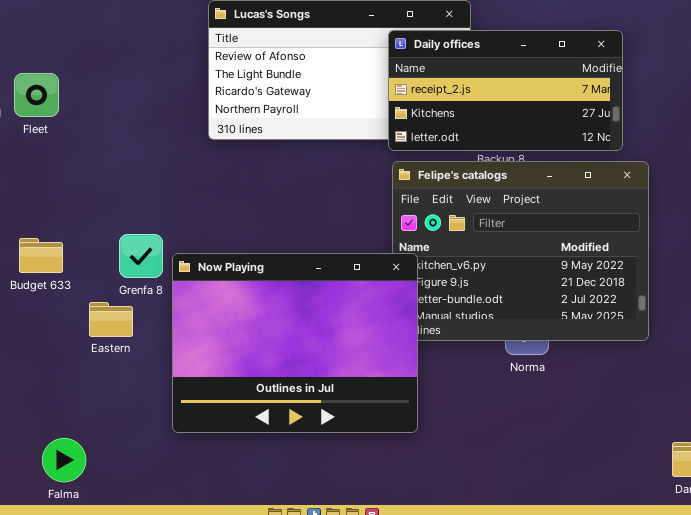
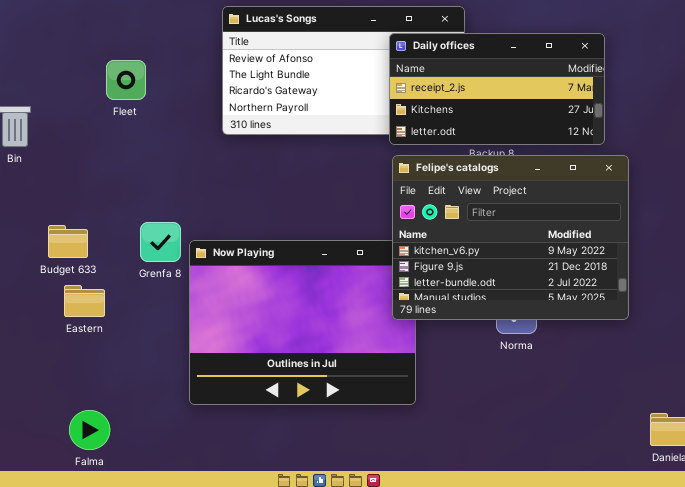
Fleet: [14,73,59,117] -> [106,60,146,100], moved
Felipe's catalogs: [392,161,649,341] -> [392,155,629,320], raised
Eastern: [89,302,133,337] -> [64,285,105,317], moved

